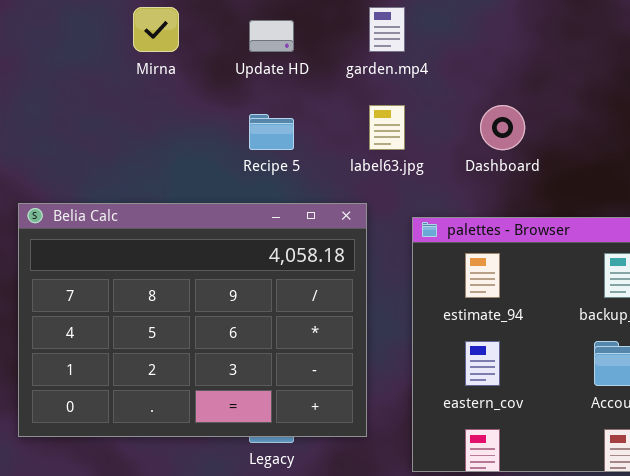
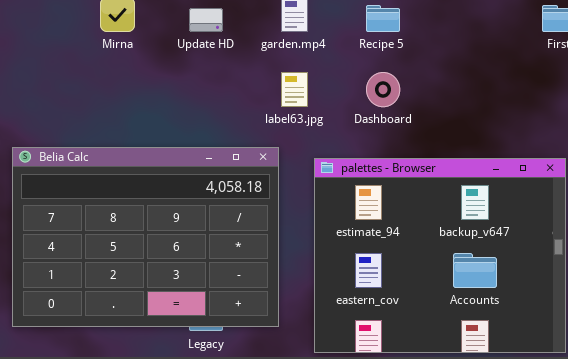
Recipe 5: [249,114,294,150] -> [366,5,400,32], moved

